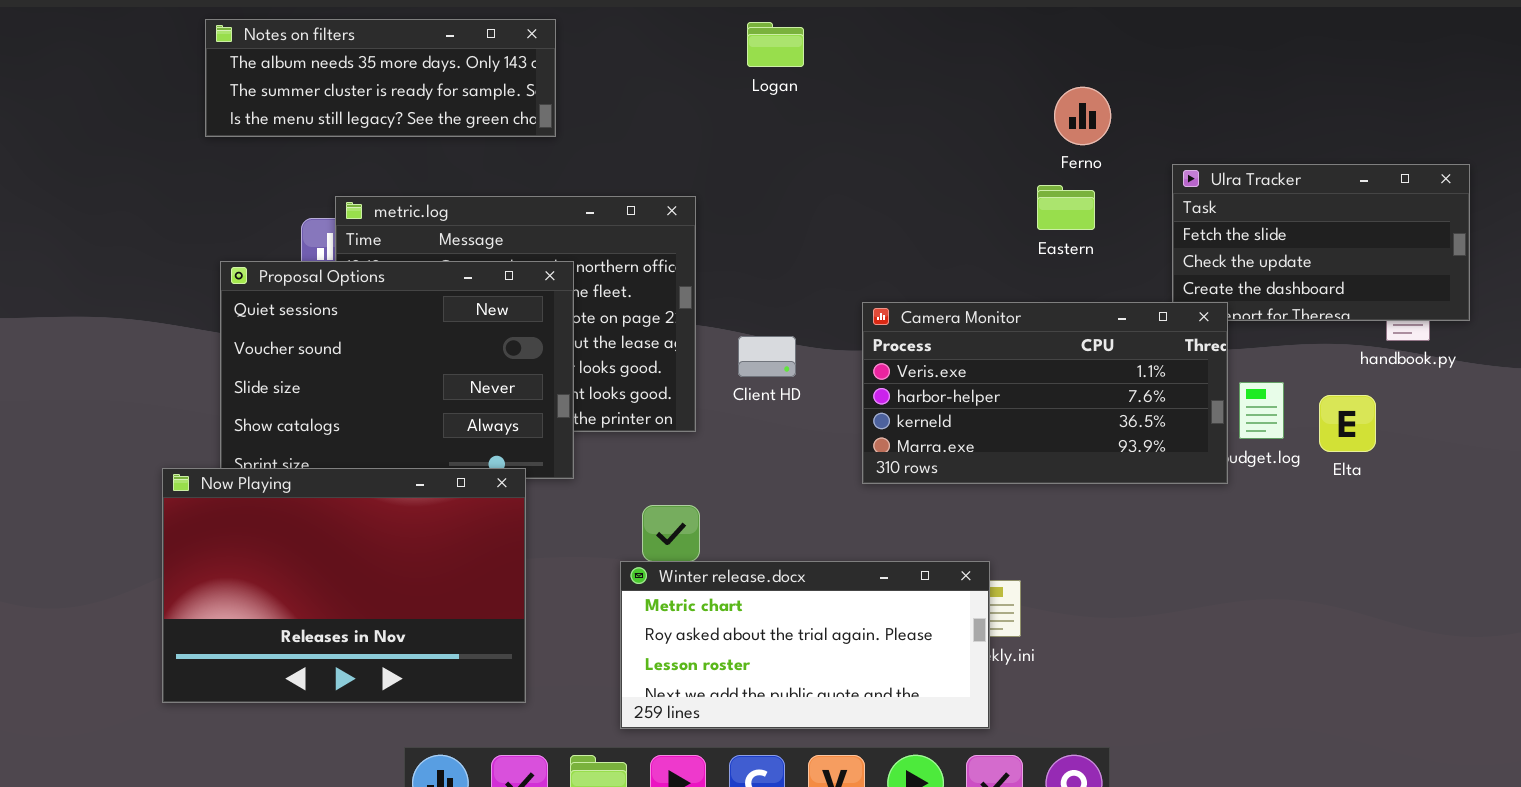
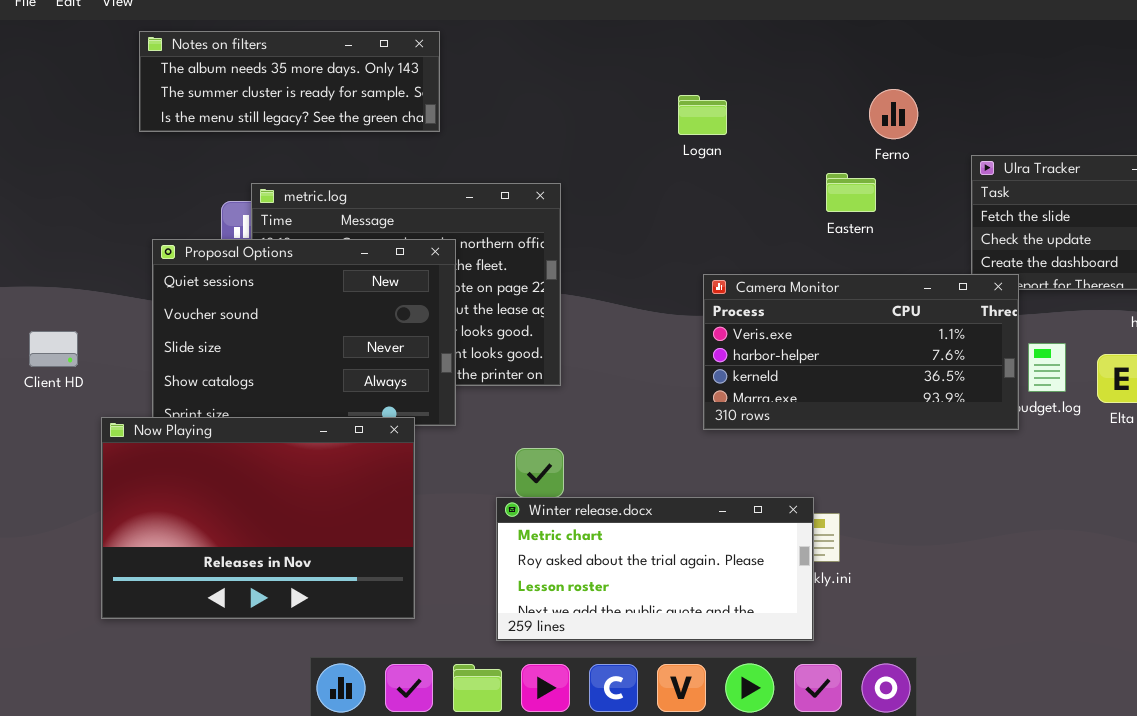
Logan: [747,22,804,67] -> [678,95,727,135], moved
Eastern: [1037,185,1095,230] -> [826,173,876,212], moved
Client HD: [738,336,796,377] -> [29,331,78,367], moved

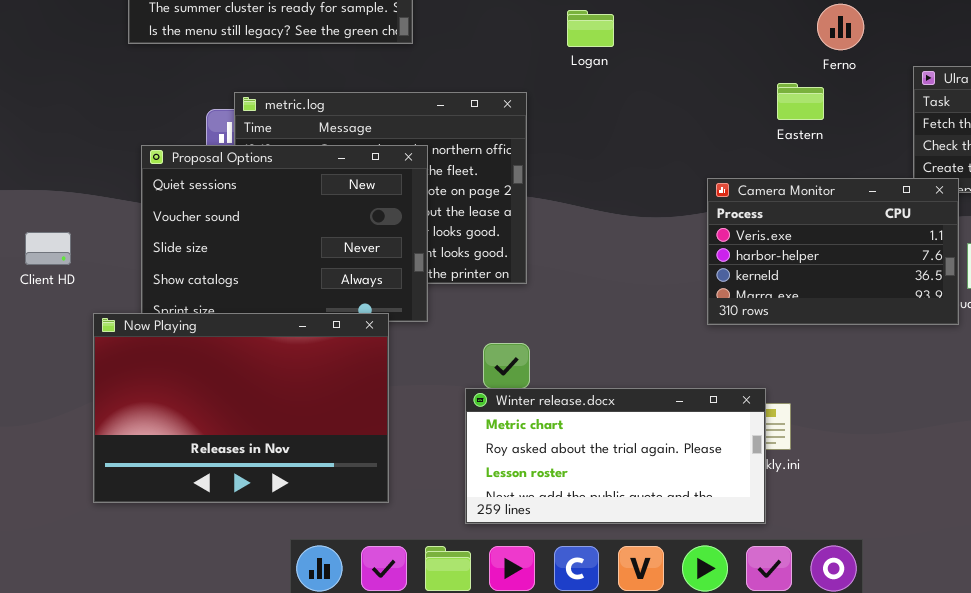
Logan: [678,95,727,135] -> [567,10,614,47], moved
Camera Monitor: [703,274,1019,430] -> [707,178,959,325], resized

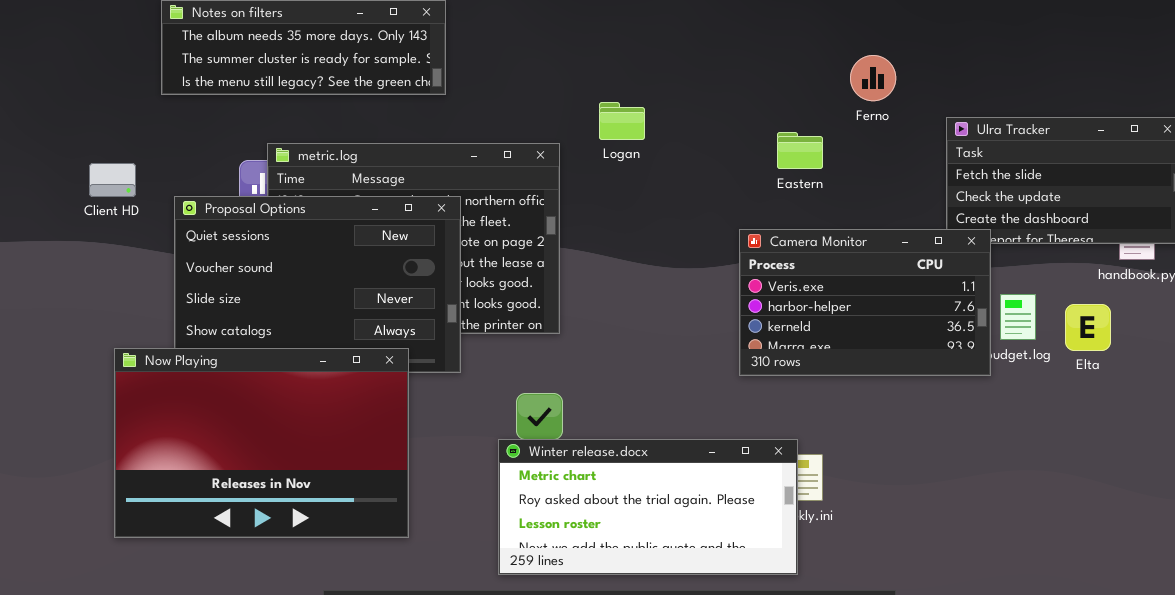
Logan: [567,10,614,47] -> [599,102,645,140], moved
Eastern: [777,83,824,120] -> [777,132,823,169], moved
Client HD: [25,232,71,265] -> [89,163,136,197], moved
Now Playing: [93,313,389,503] -> [114,348,409,538], moved

